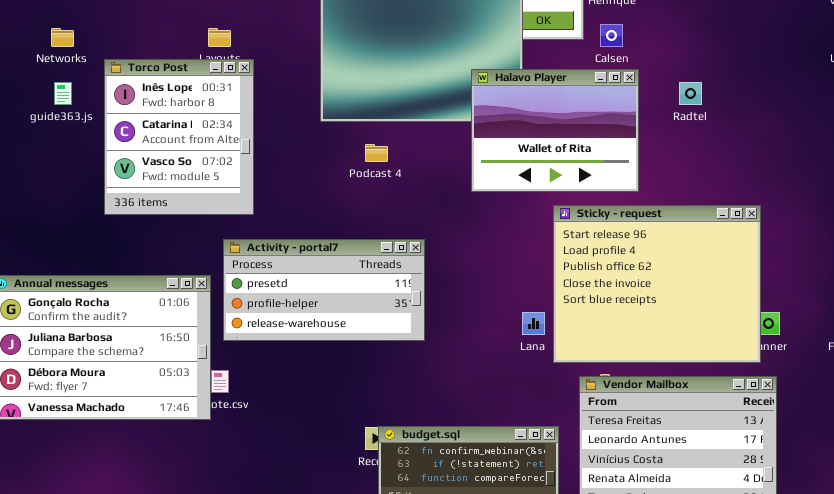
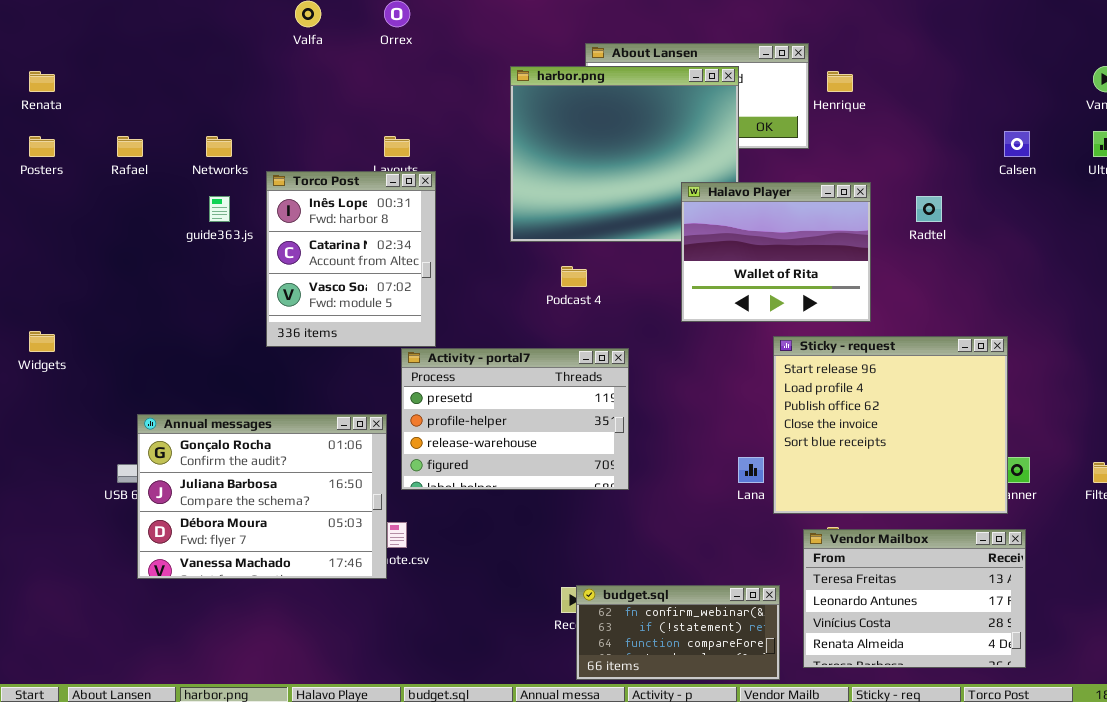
Calsen: [600,24,623,47] -> [1004,131,1030,157], moved
Activity - portal7: [223,239,425,341] -> [401,348,629,490], resized

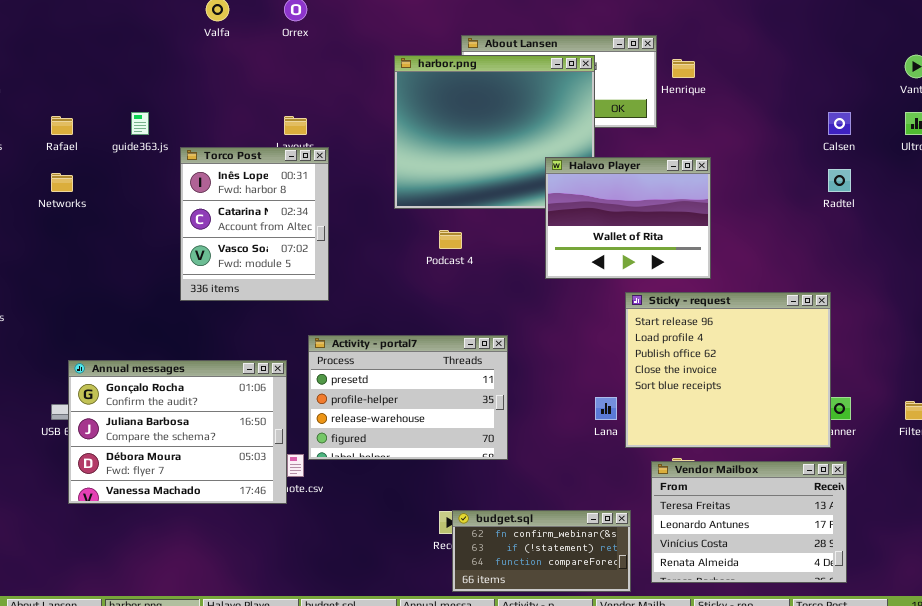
Networks: [206,136,232,157] -> [51,173,73,192], moved
guide363.js: [209,196,230,222] -> [131,112,149,135], moved
Radtel: [916,196,942,222] -> [828,169,851,192], moved
Activity - portal7: [401,348,629,490] -> [308,335,508,460], moved

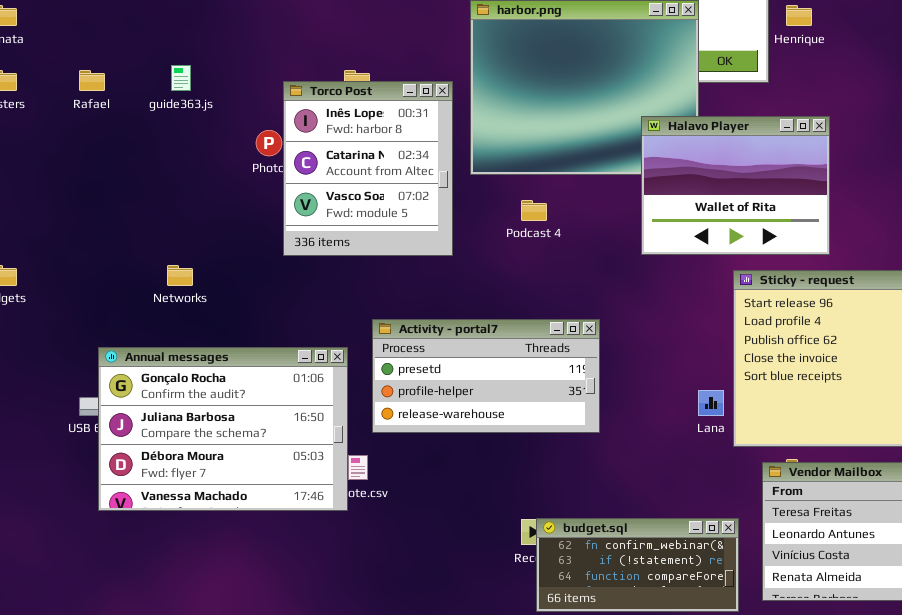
Torco Post: [180,147,329,301] -> [283,81,453,256], moved
Networks: [51,173,73,192] -> [167,265,193,286], moved
Activity - portal7: [308,335,508,460] -> [372,319,600,433], resized

